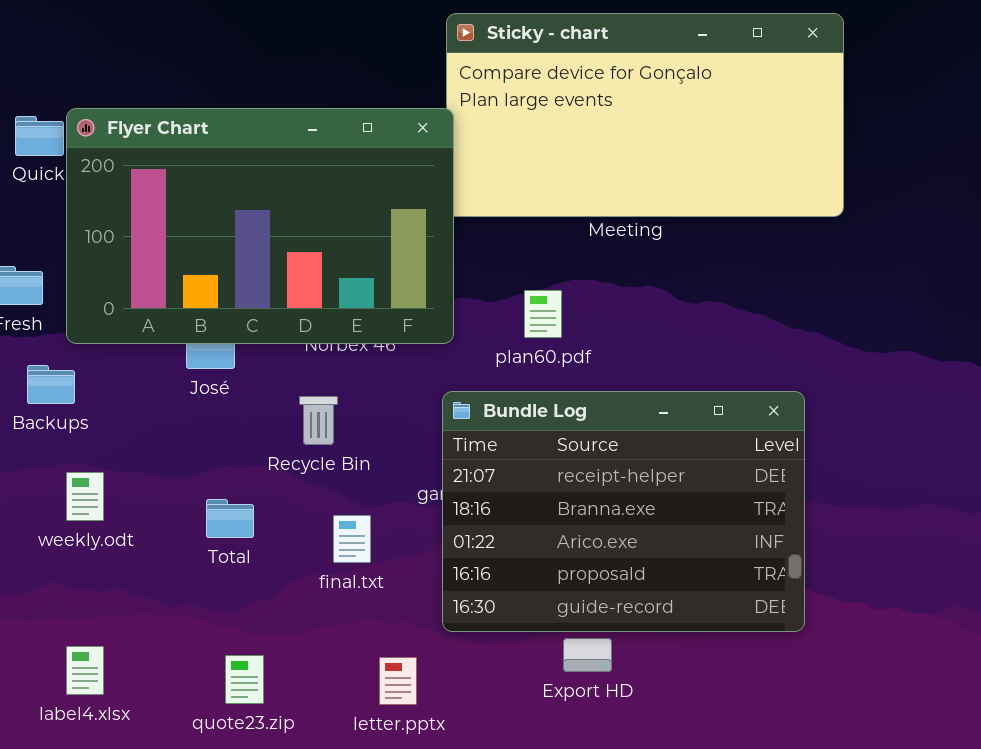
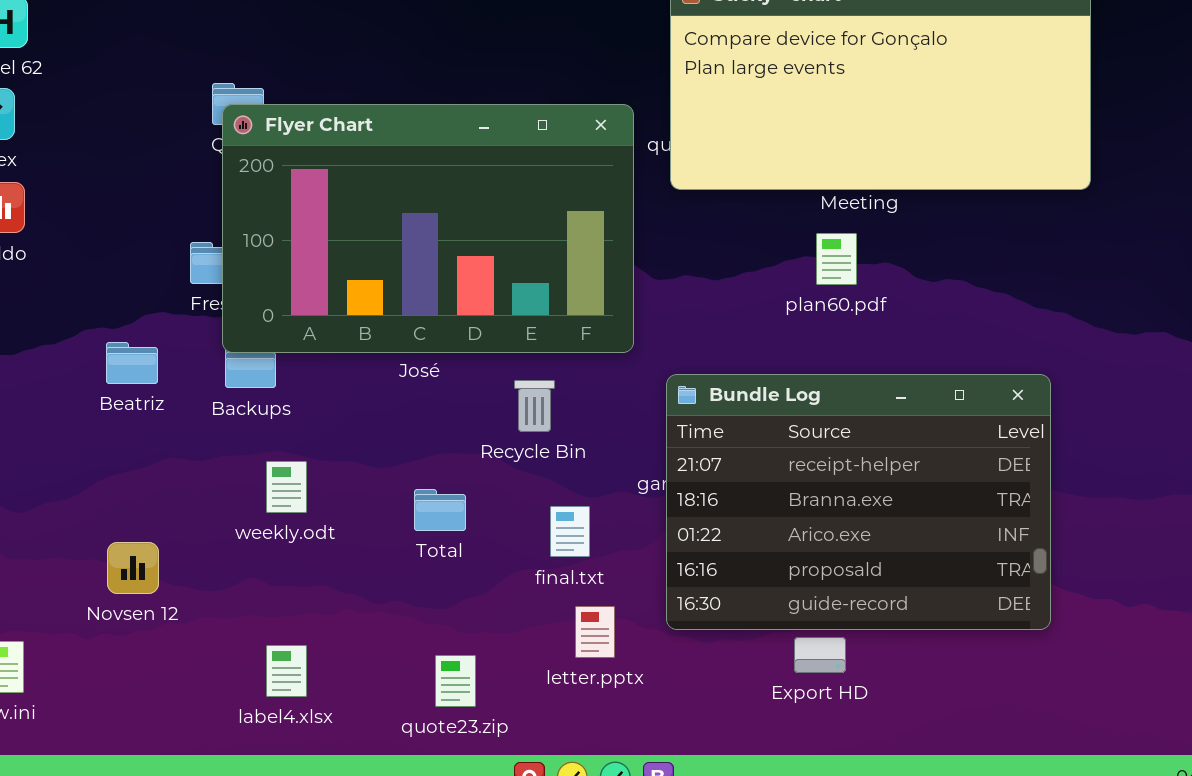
Flyer Chart: [66,108,454,344] -> [222,104,634,353], moved
plan60.pdf: [524,290,562,338] -> [816,233,857,285], moved
letter.pptx: [379,657,417,705] -> [575,606,615,658], moved

